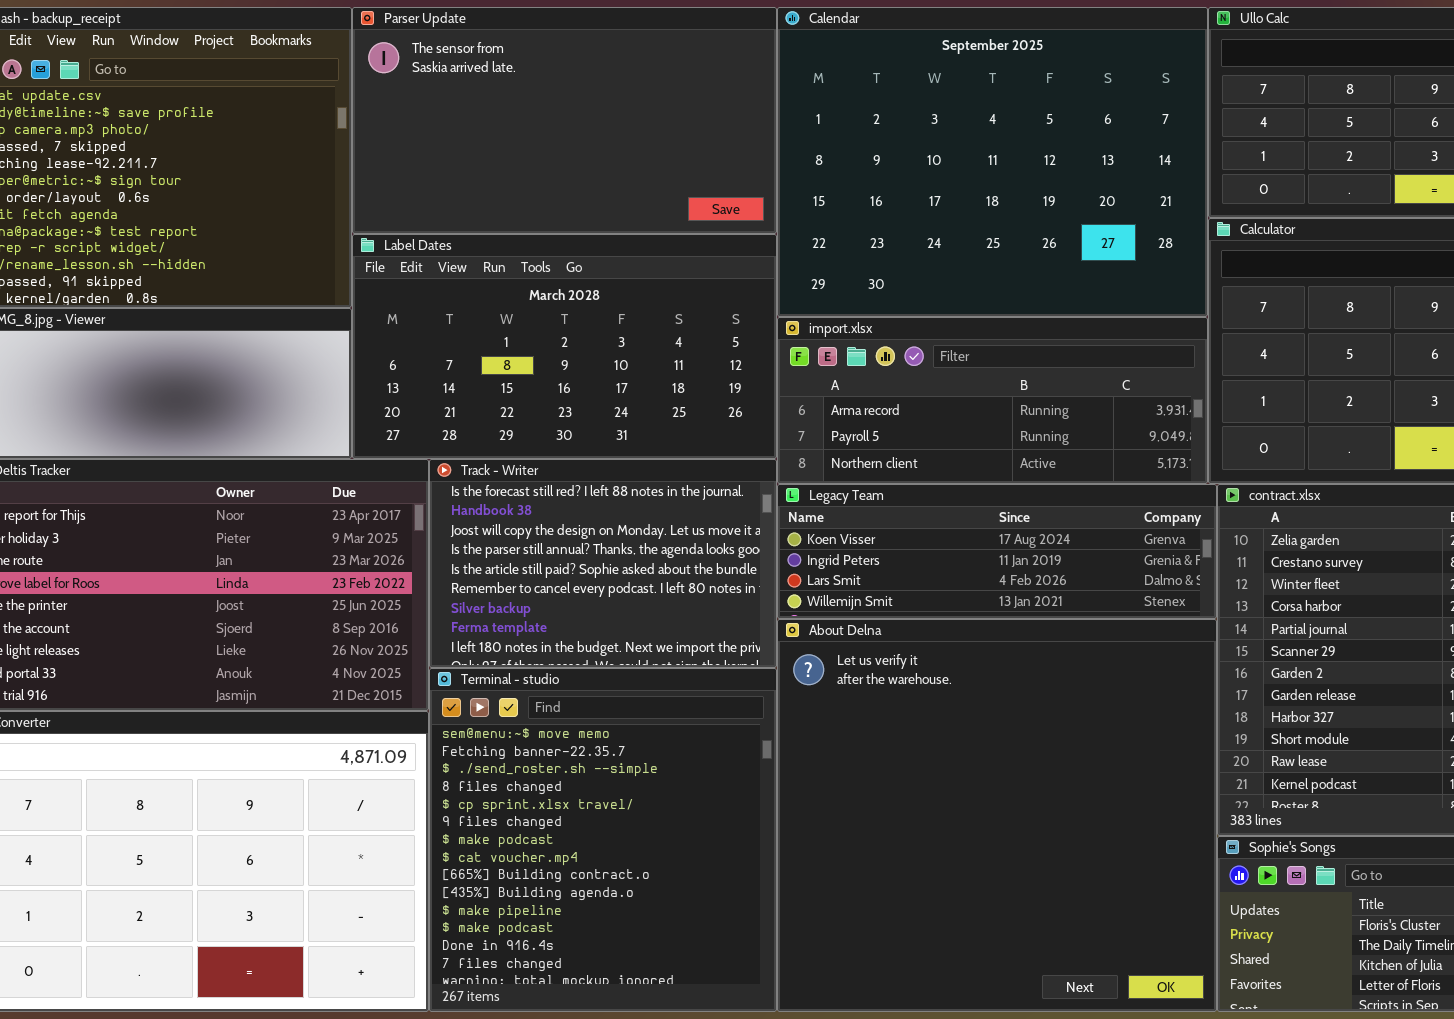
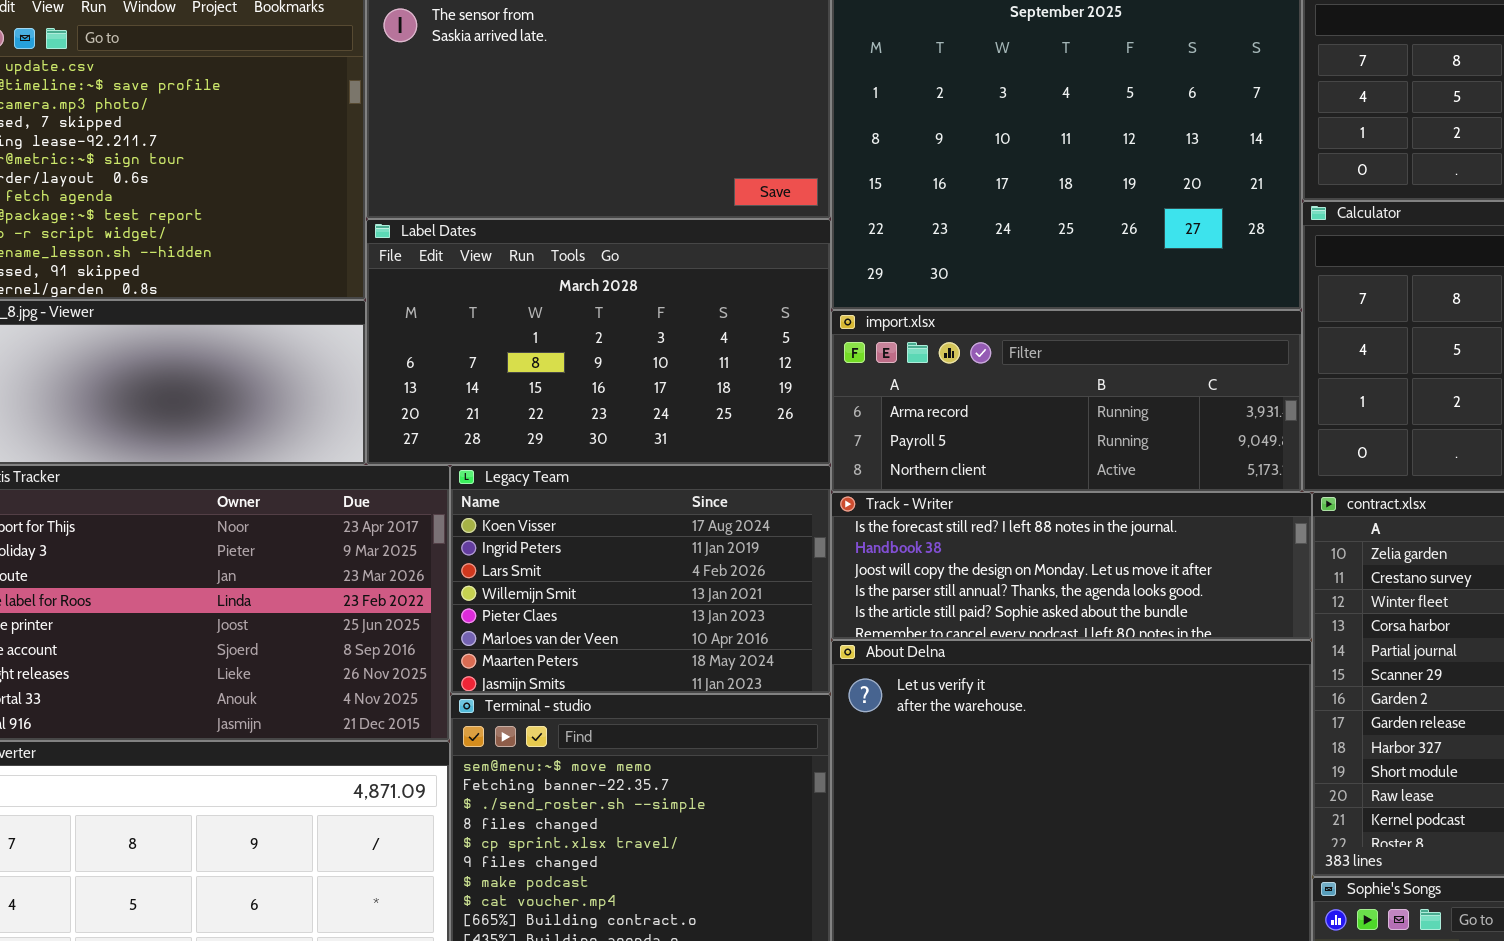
Track - Writer: [429,459,777,668] -> [831,492,1312,640], moved, resized
Legacy Team: [777,484,1217,619] -> [450,465,831,694], moved, resized

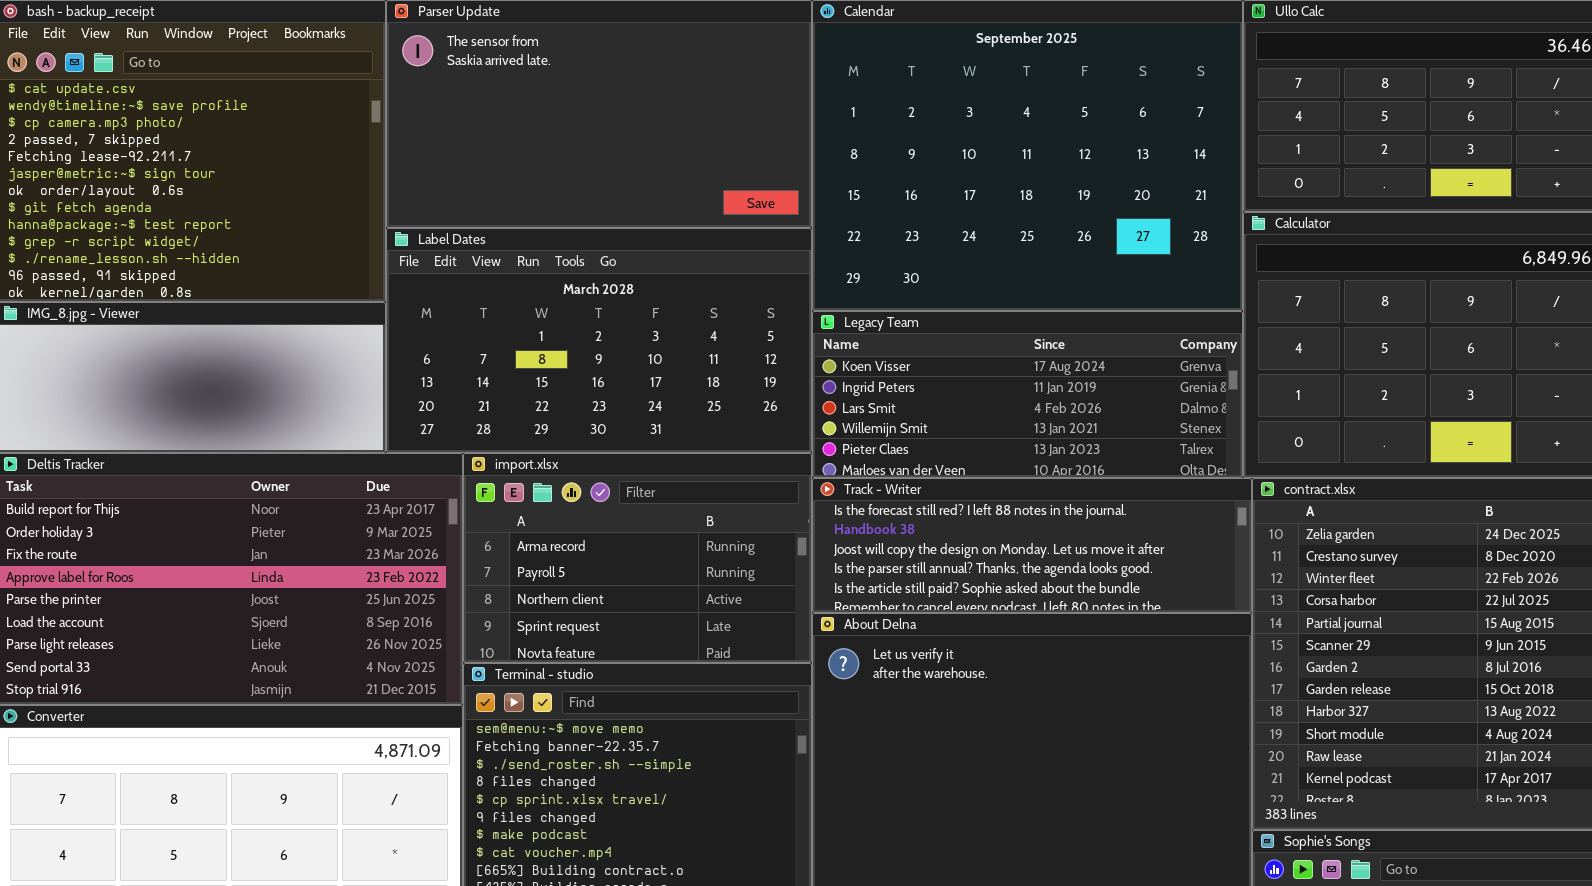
import.xlsx: [831,310,1302,492] -> [463,453,812,663], moved, resized
Legacy Team: [450,465,831,694] -> [812,311,1243,478], moved, resized

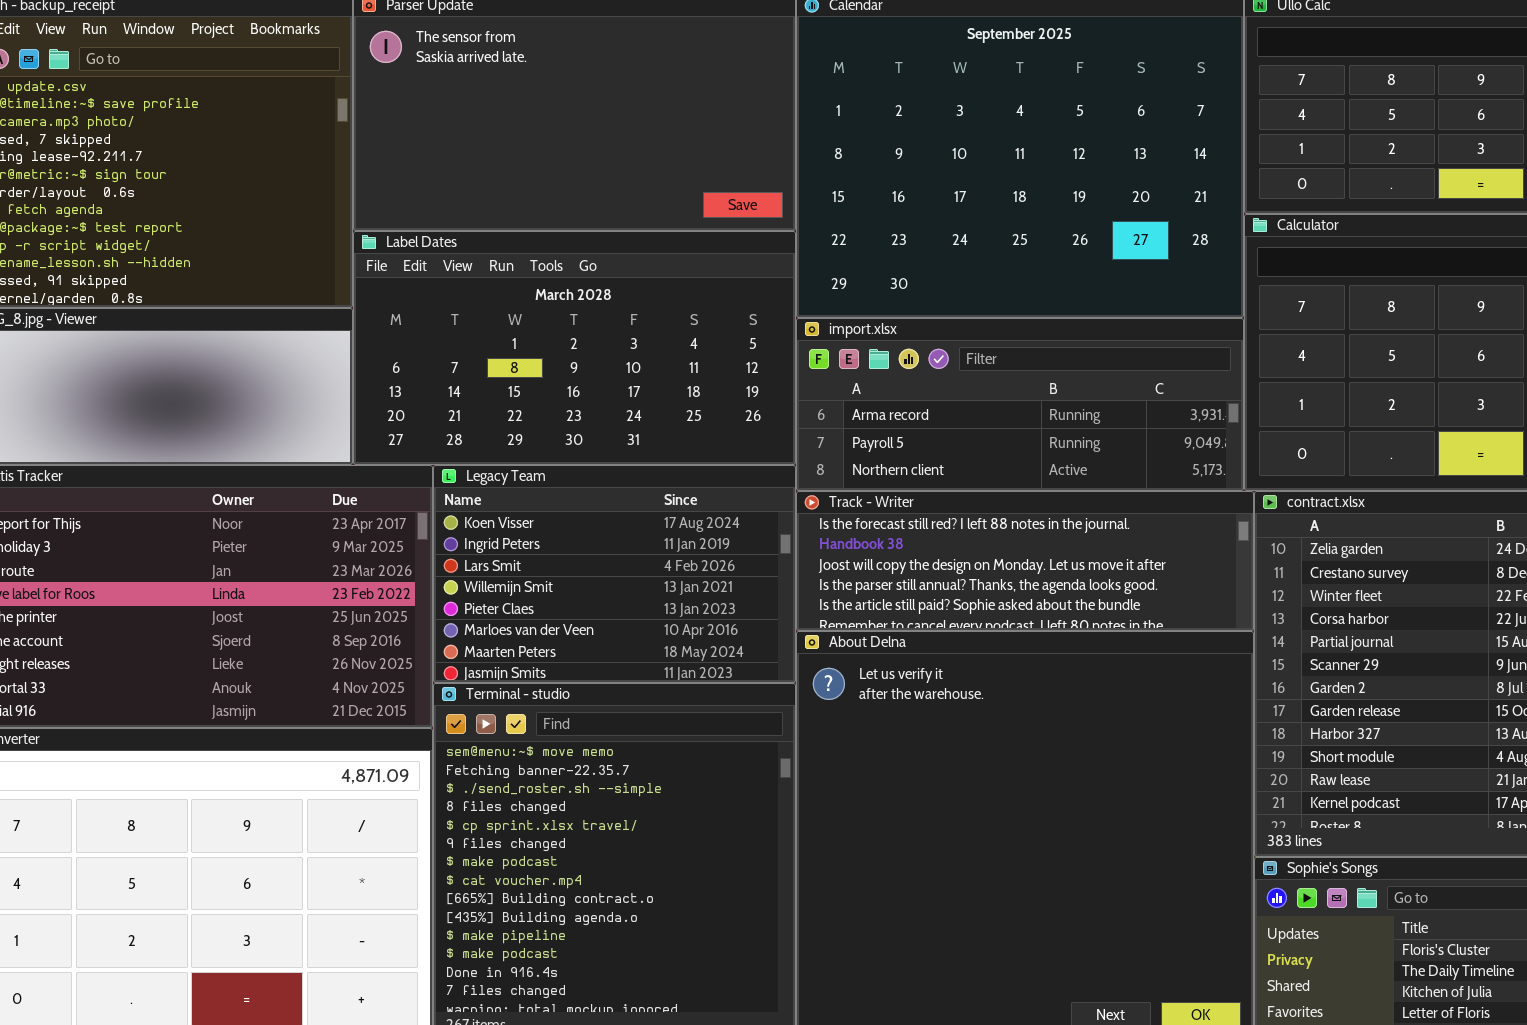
Legacy Team: [812,311,1243,478] -> [433,465,796,683], moved, resized
import.xlsx: [463,453,812,663] -> [796,318,1244,491], moved, resized

